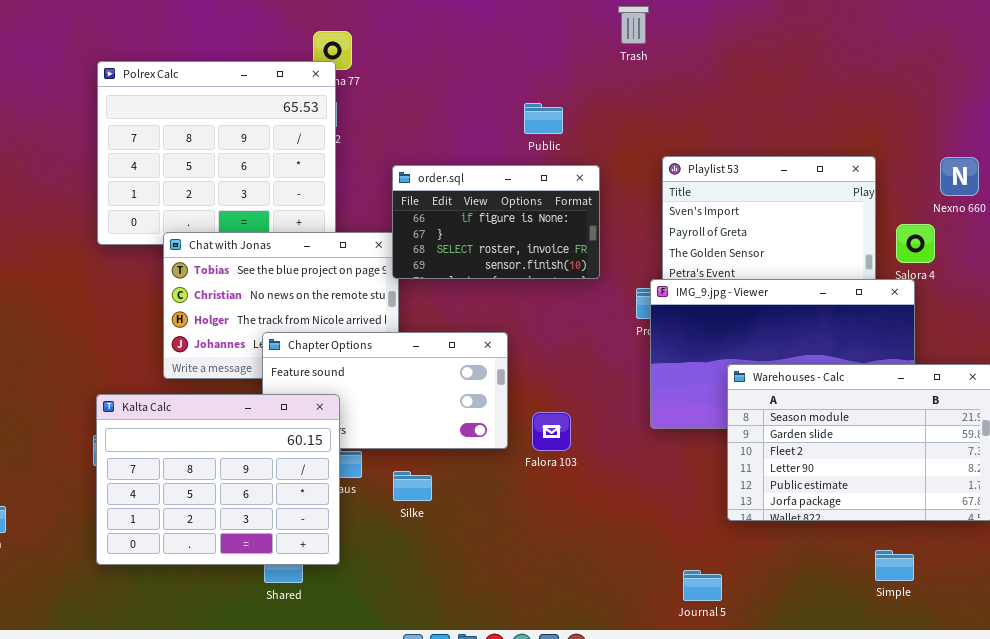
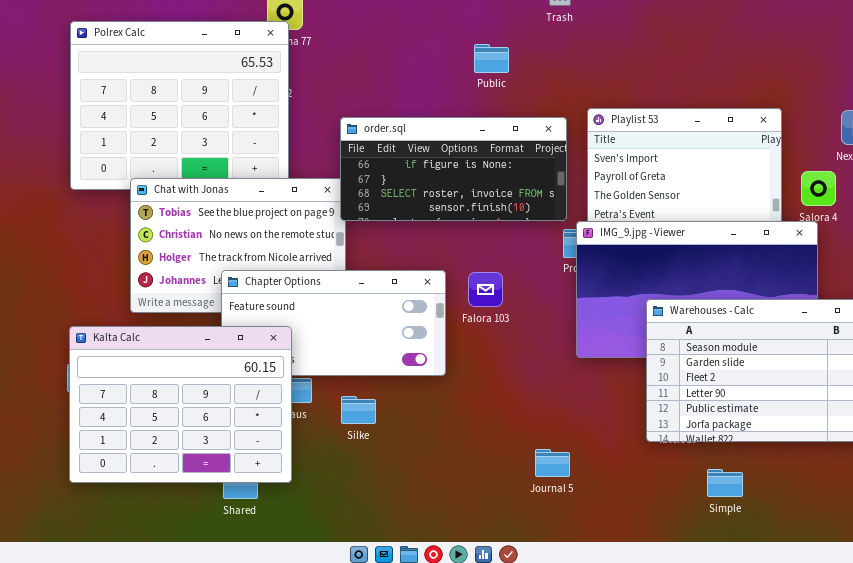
Public: [524,103,563,134] -> [474,44,509,73], moved
order.sql: [392,165,600,279] -> [340,117,567,221], resized
Falora 103: [532,412,571,451] -> [468,272,503,307], moved
Simple: [875,550,914,581] -> [707,469,743,497], moved
Journal 5: [683,570,722,601] -> [535,449,570,477], moved

